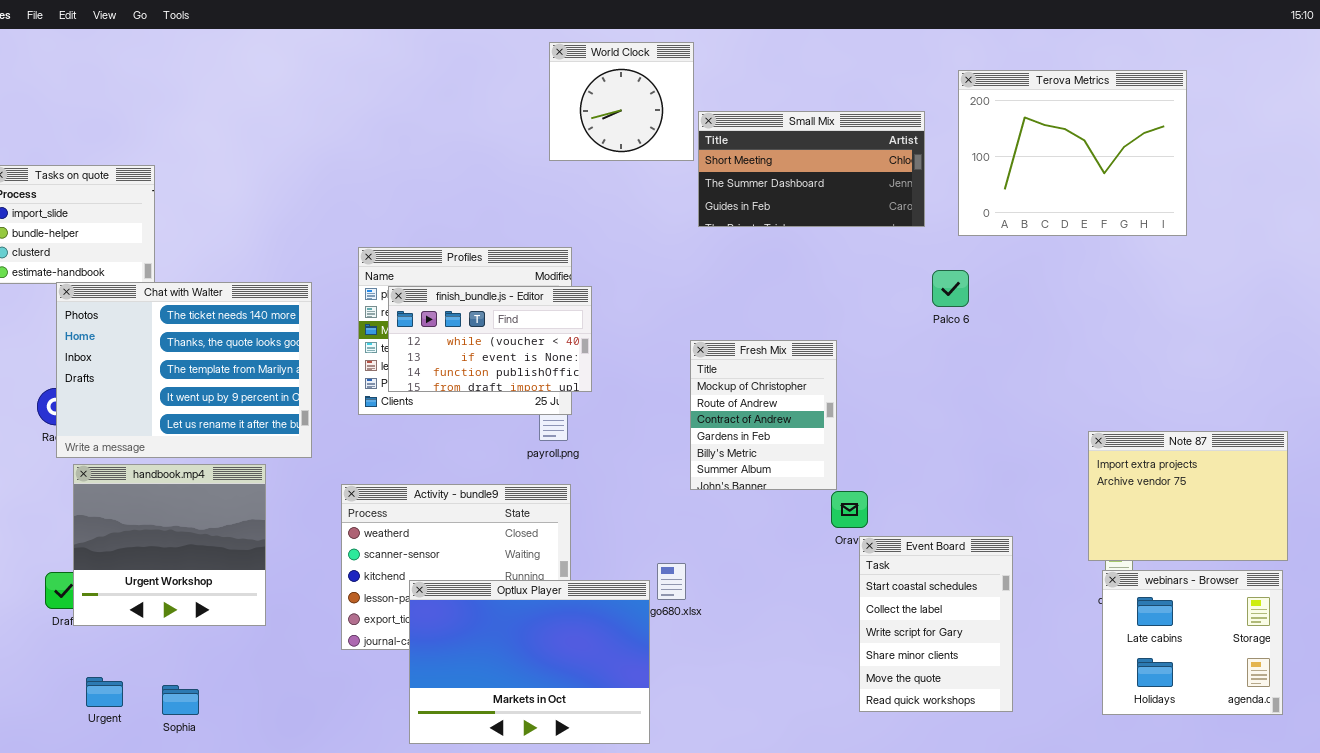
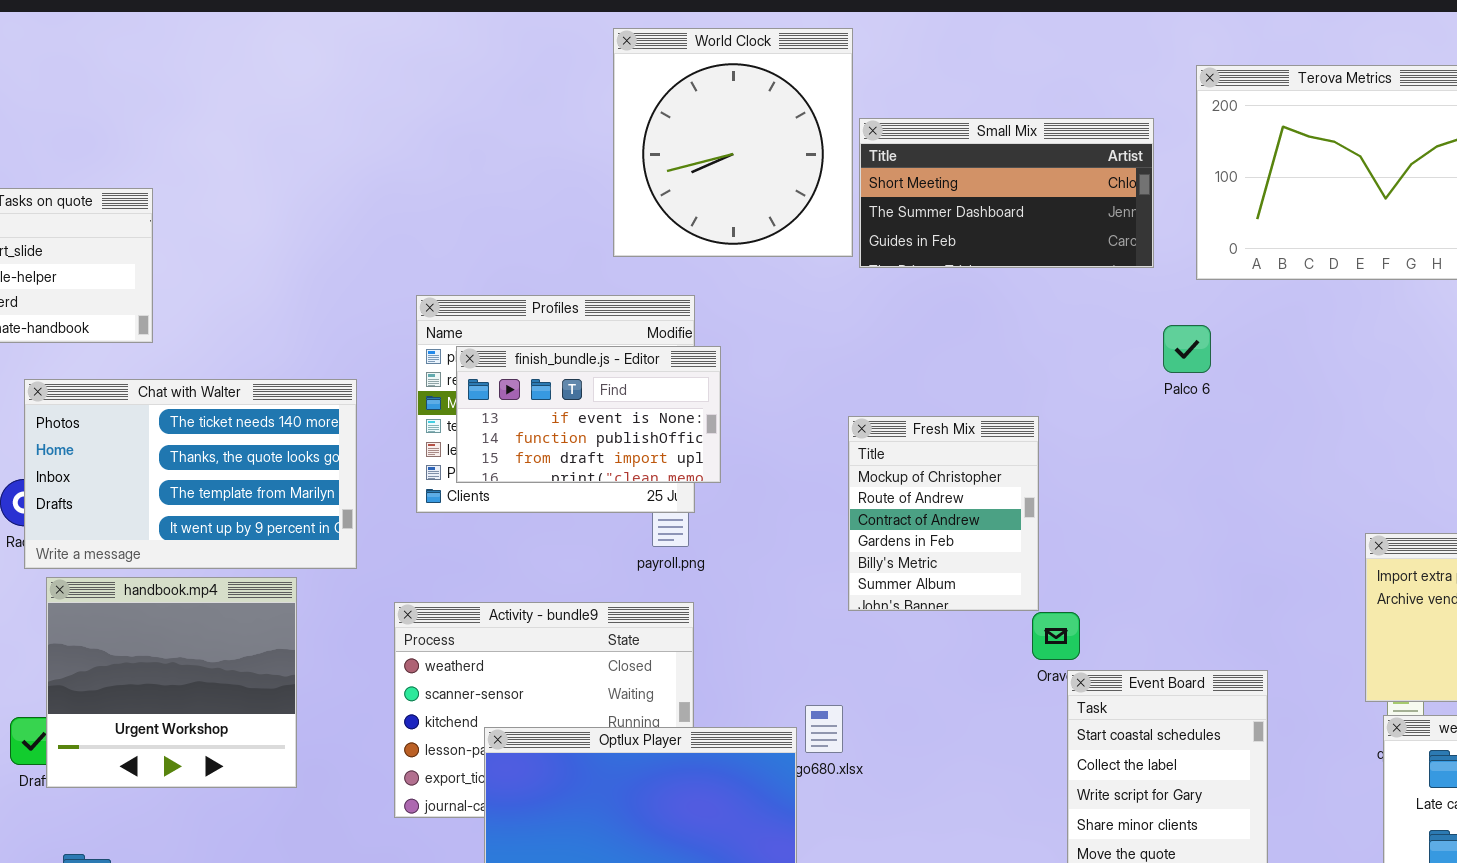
World Clock: [549,42,694,161] -> [613,28,853,257], resized
Chat with Walter: [56,282,312,458] -> [24,379,357,569], resized
finish_bundle.js - Editor: [388,286,592,392] -> [456,346,721,483], scrolled down 1 row

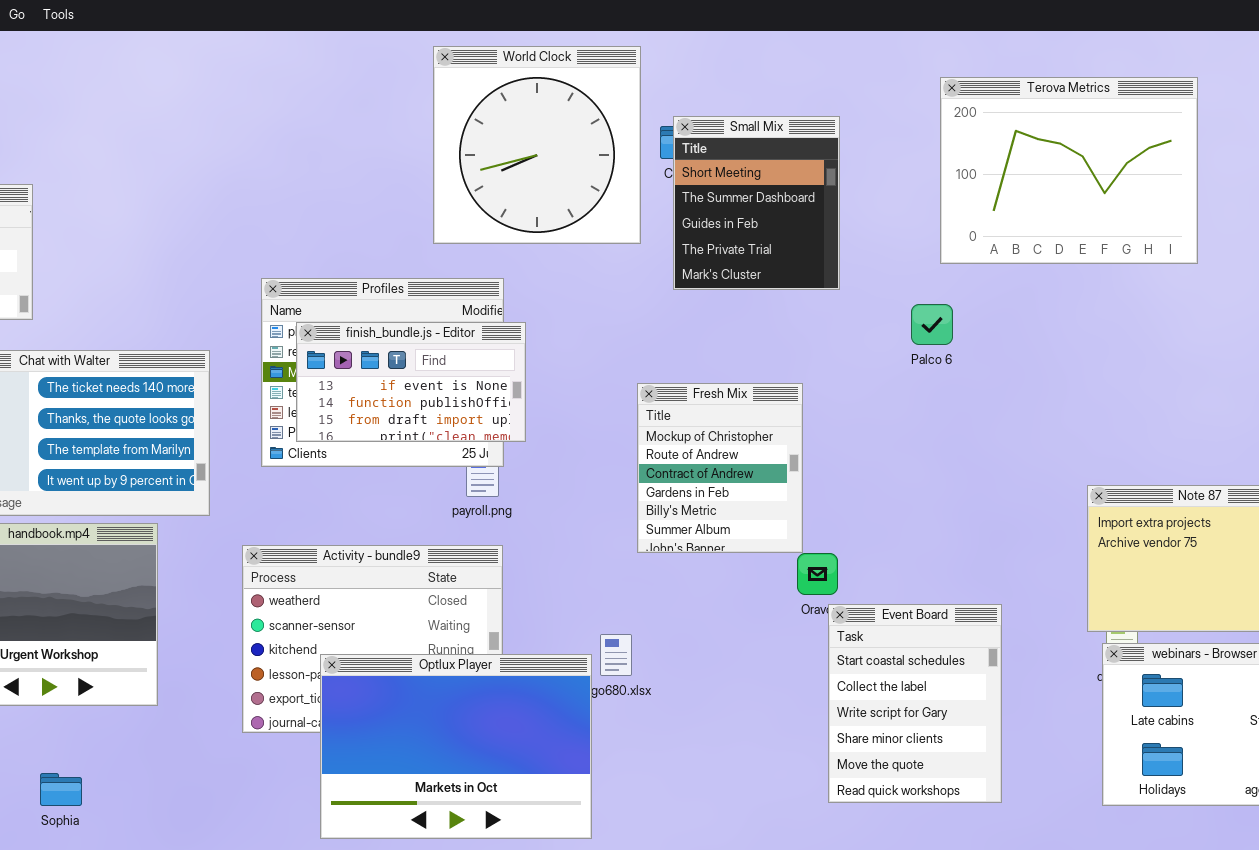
Small Mix: [859,118,1154,268] -> [673,116,840,290], moved, resized

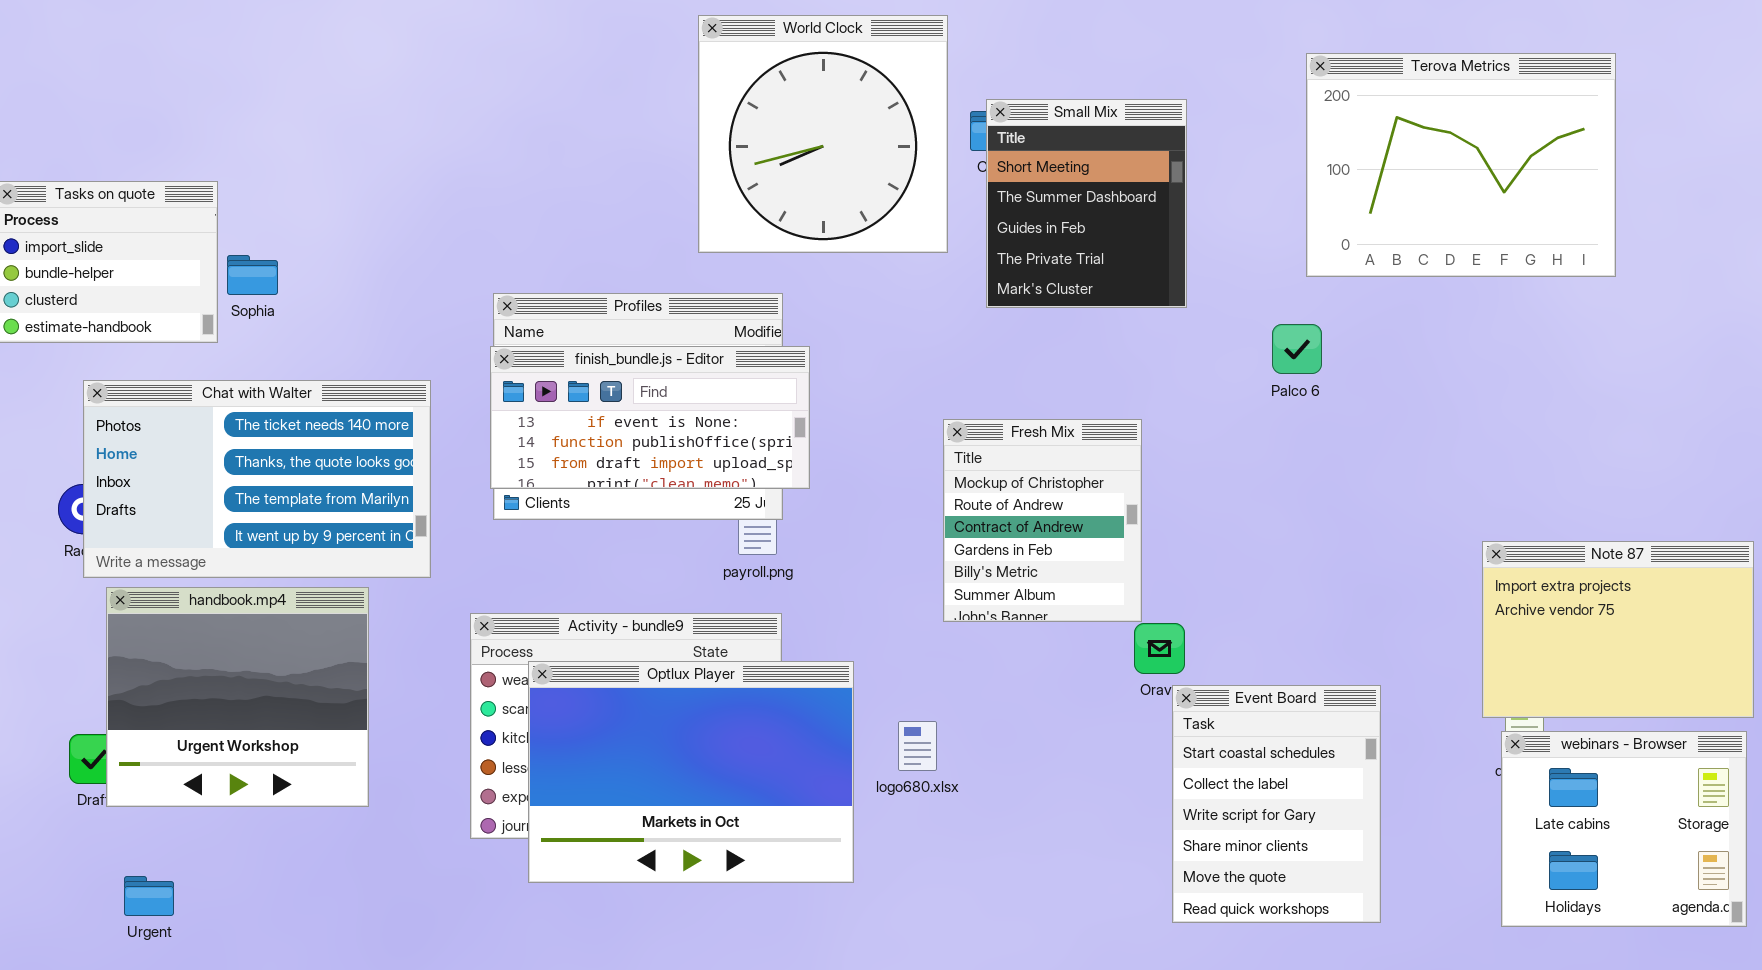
finish_bundle.js - Editor: [296,322,526,442] -> [490,346,810,489], resized
Optlux Player: [320,654,592,839] -> [528,661,854,883], moved
Sophia: [40,773,82,806] -> [227,255,278,295], moved

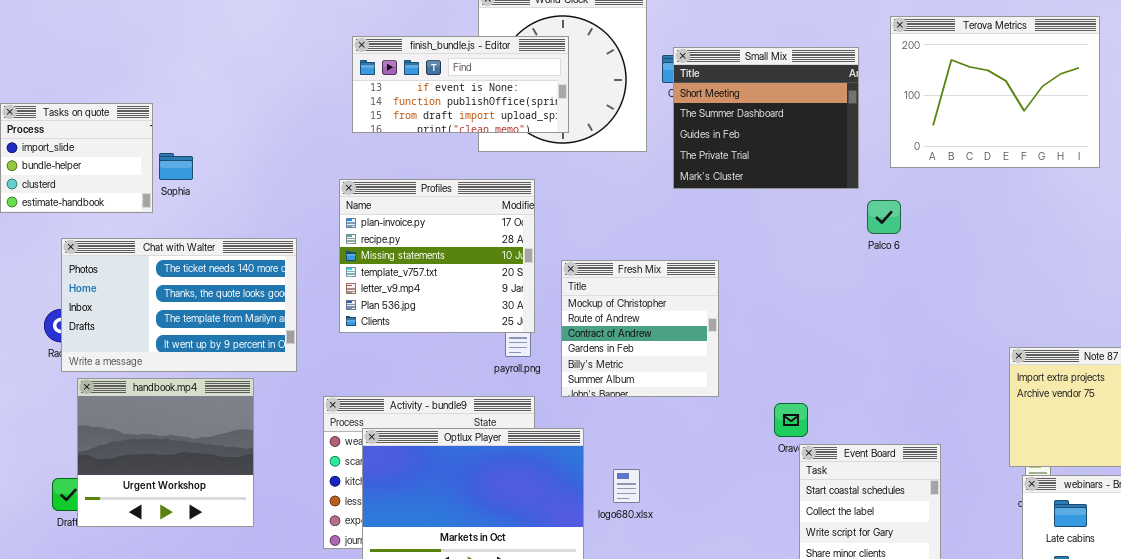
Small Mix: [986,99,1187,308] -> [673,47,859,189], resized
finish_bundle.js - Editor: [490,346,810,489] -> [352,36,569,133], moved
Fresh Mix: [943,419,1142,622] -> [561,260,719,397], moved, resized

